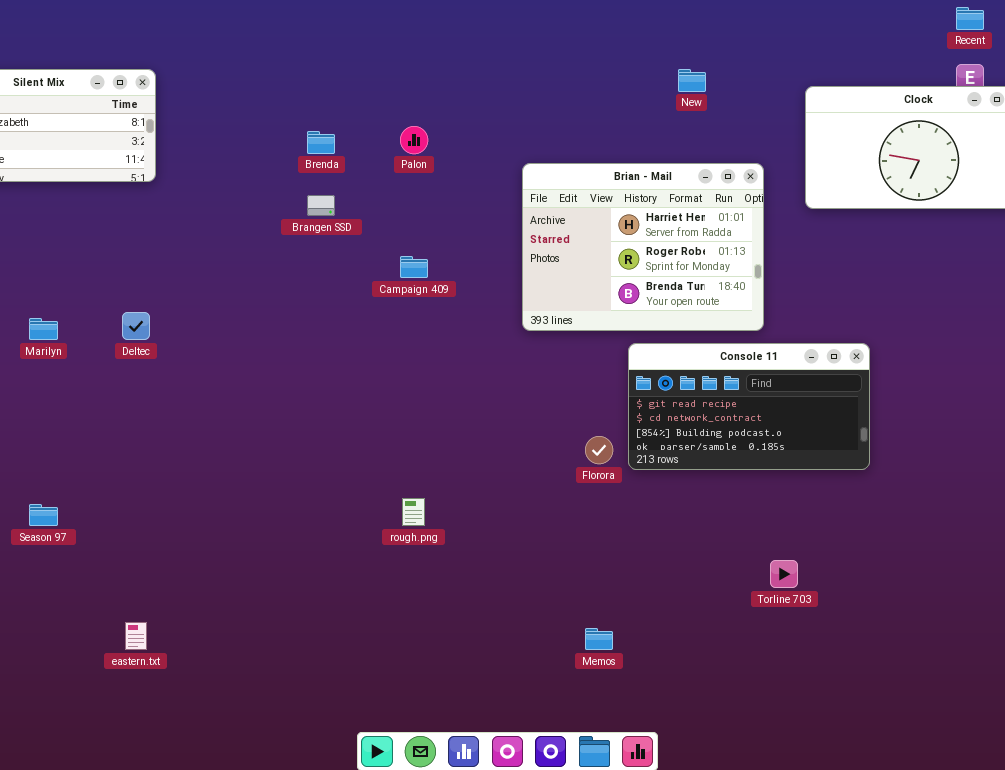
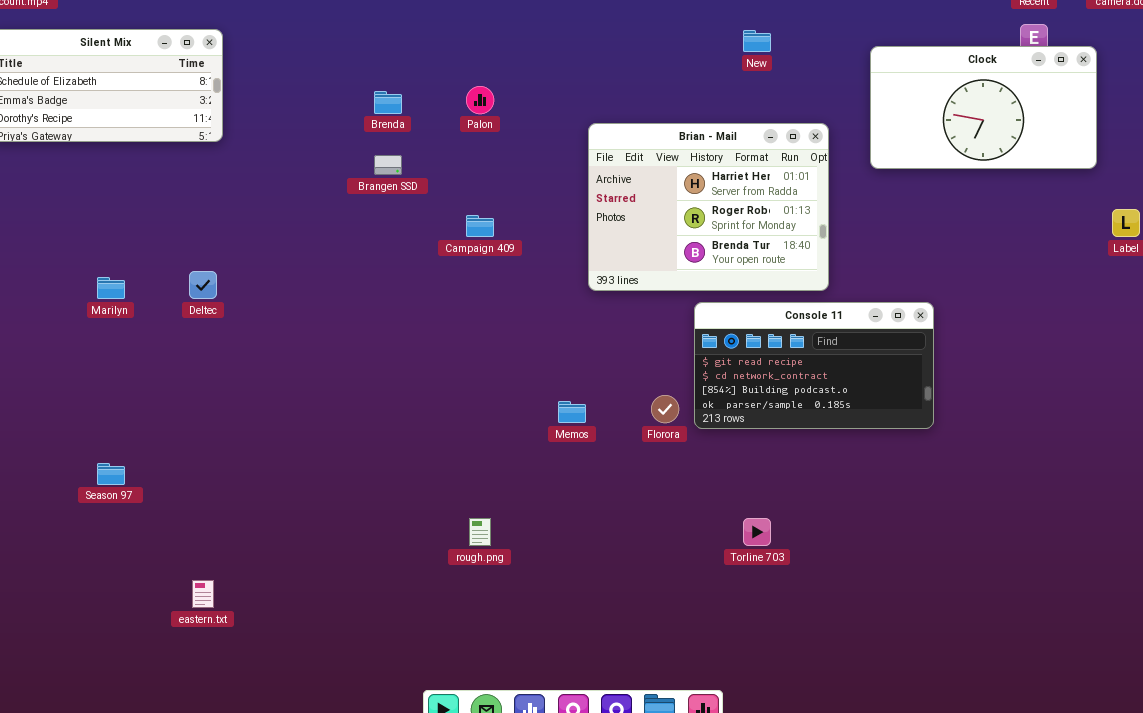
rough.png: [402,498,425,526] -> [469,518,491,546], moved
Torline 703: [770,560,798,588] -> [743,518,771,546], moved
Memos: [585,628,613,650] -> [558,401,586,423], moved

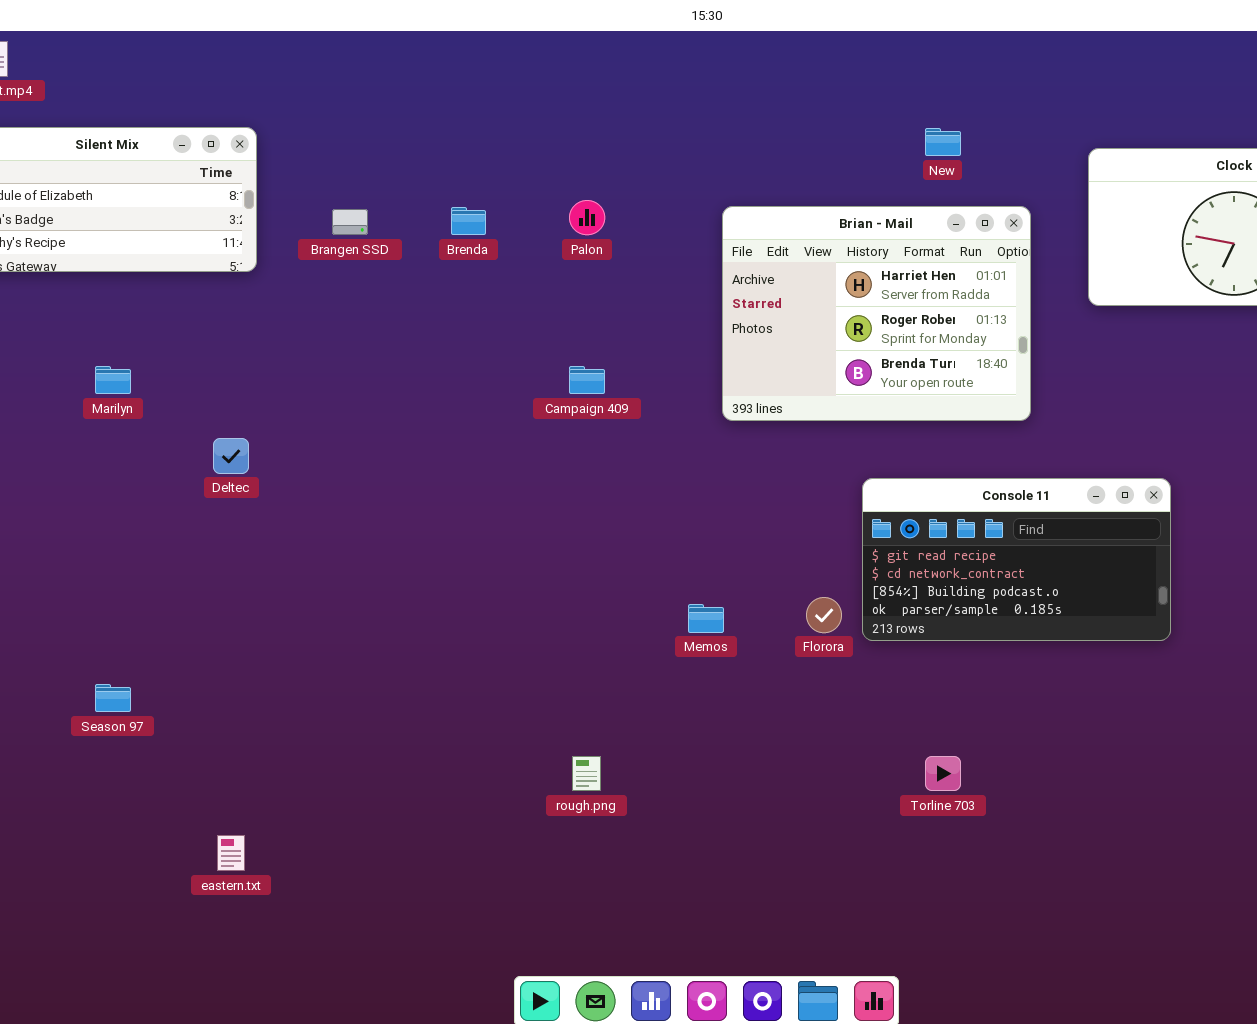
Brian - Mail: [588,123,829,291] -> [722,206,1031,421], moved
Brangen SSD: [374,155,402,175] -> [332,209,368,235], moved
Marilyn: [97,277,125,299] -> [95,366,131,394], moved

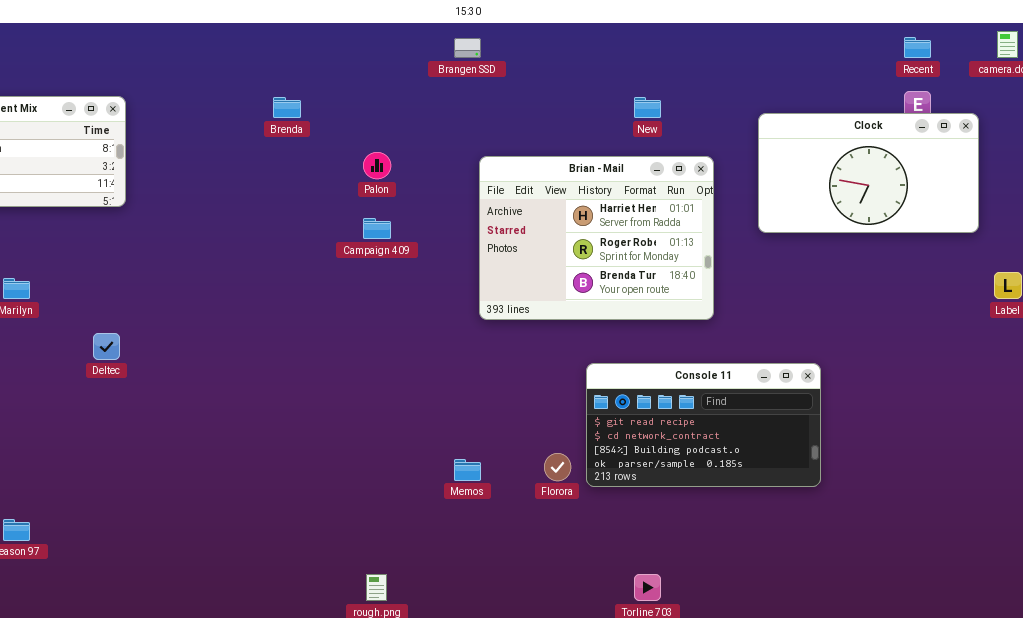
Brenda: [451,207,486,235] -> [273,97,301,118], moved
Brangen SSD: [332,209,368,235] -> [454,38,481,58], moved
Campaign 409: [569,366,605,394] -> [363,218,391,239], moved

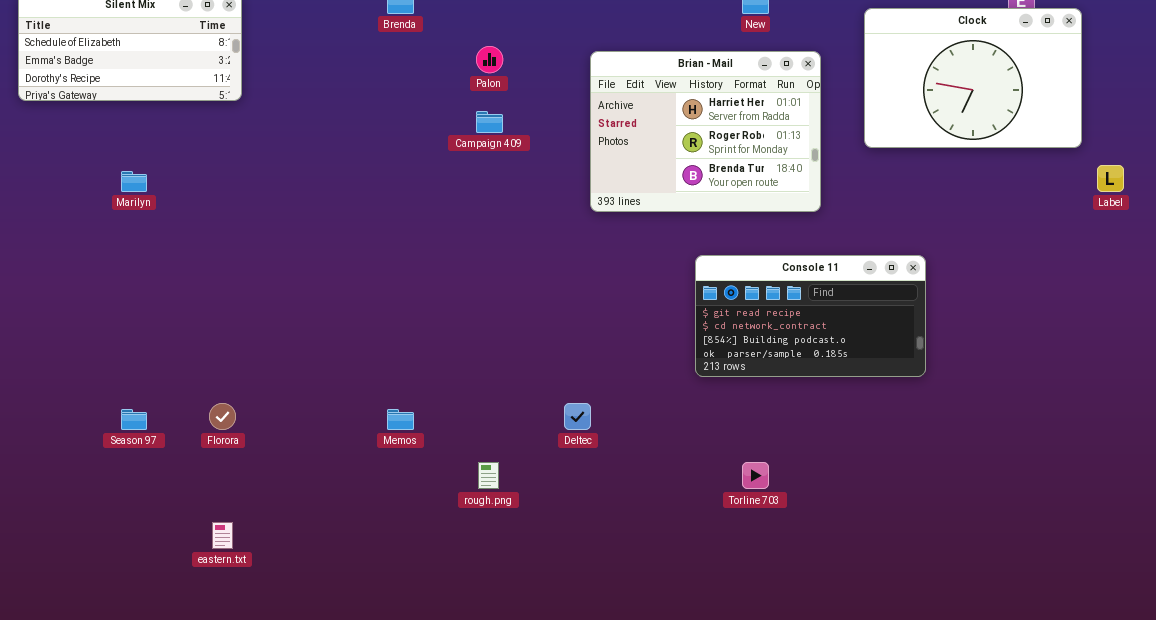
Clock: [758,113,979,233] -> [864,8,1082,148], resized
Deltec: [93,333,120,360] -> [564,403,591,430], moved
Florora: [544,453,571,481] -> [209,403,236,430], moved
Memos: [454,459,481,481] -> [387,409,414,430], moved

